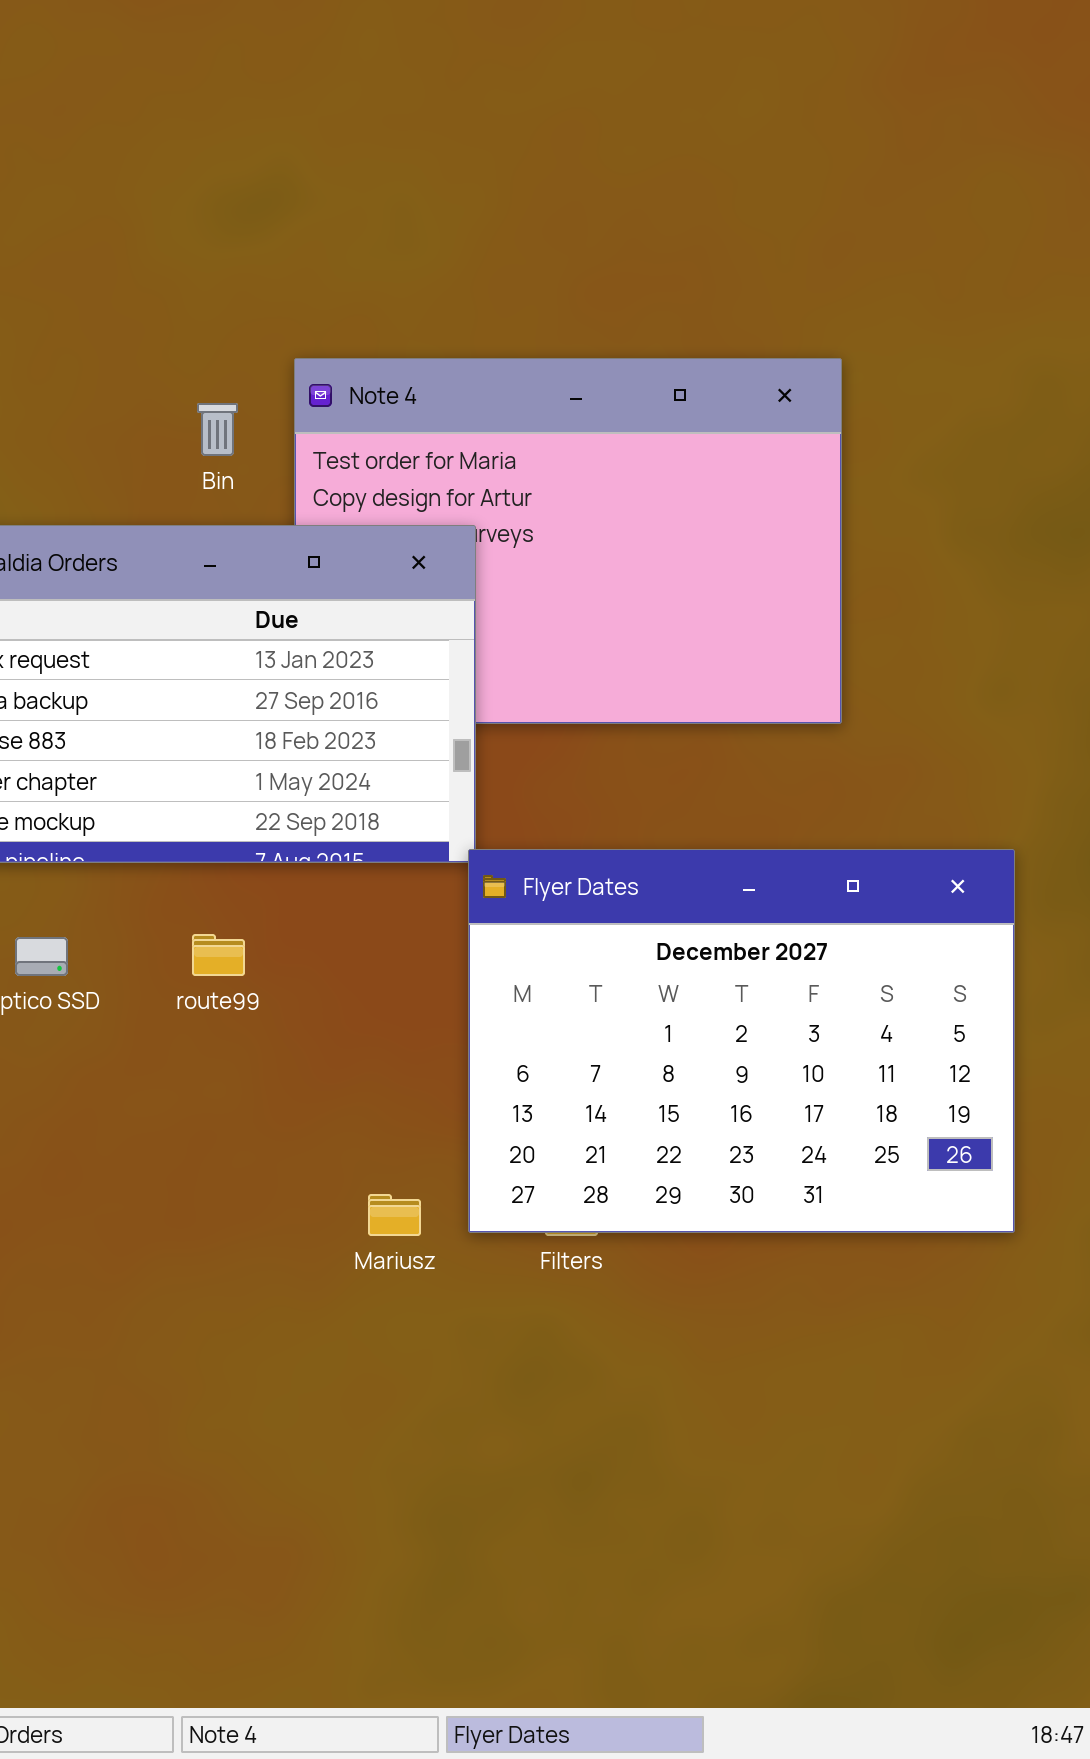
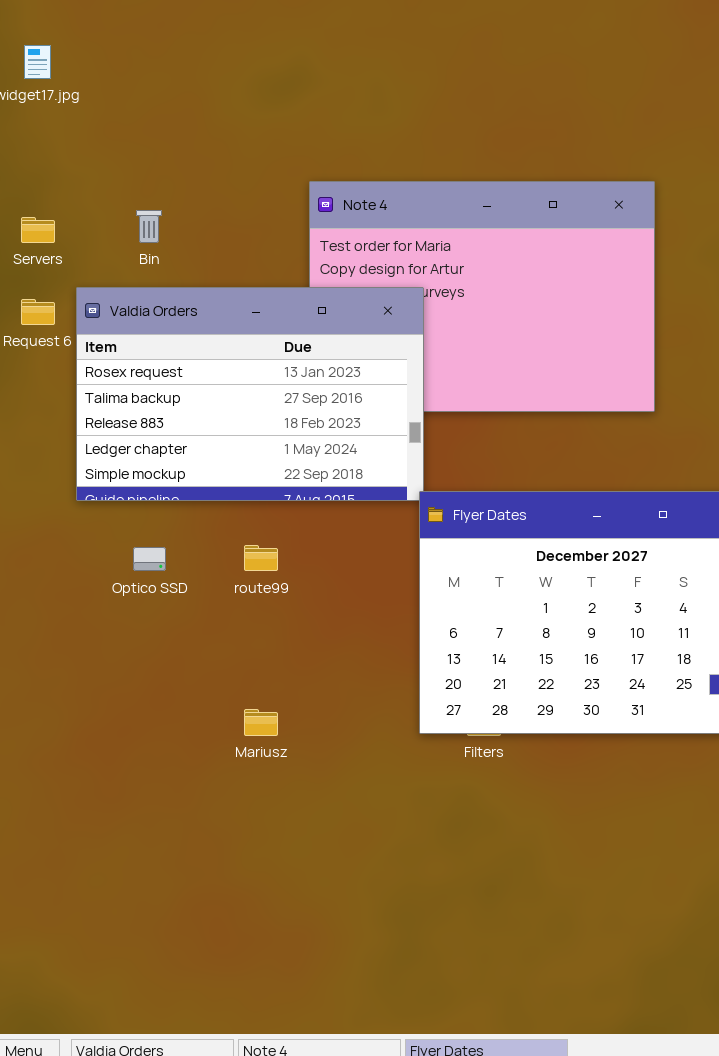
Bin: [197,403,238,456] -> [136,210,162,243], moved
Mariusz: [368,1194,421,1236] -> [244,709,278,736], moved

